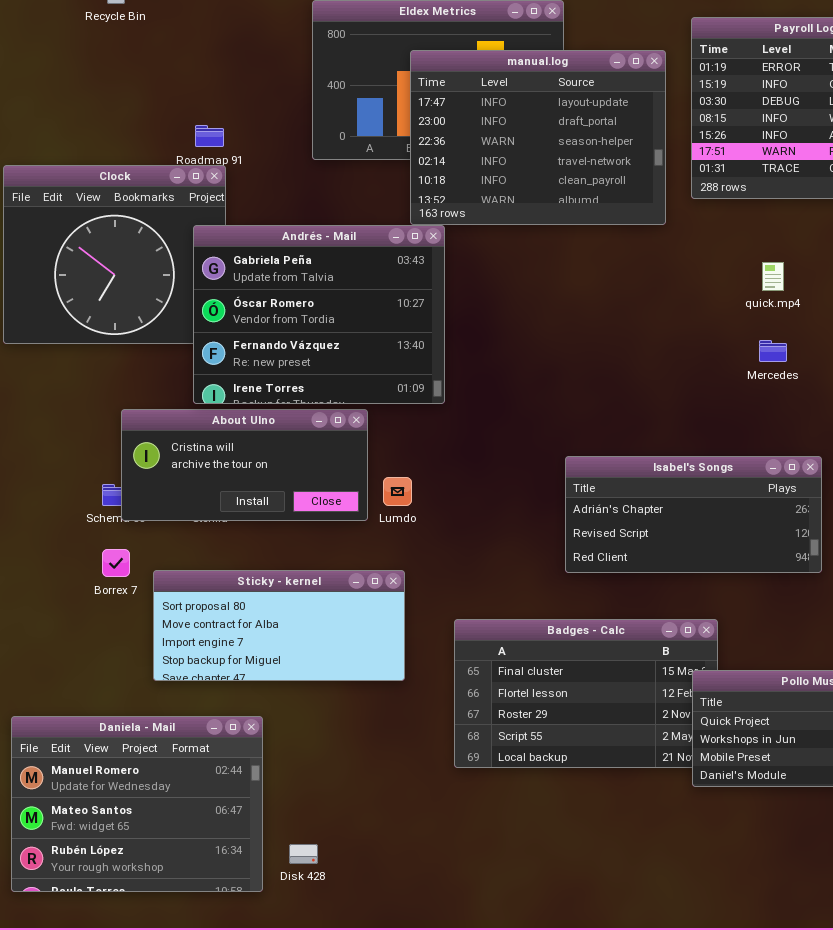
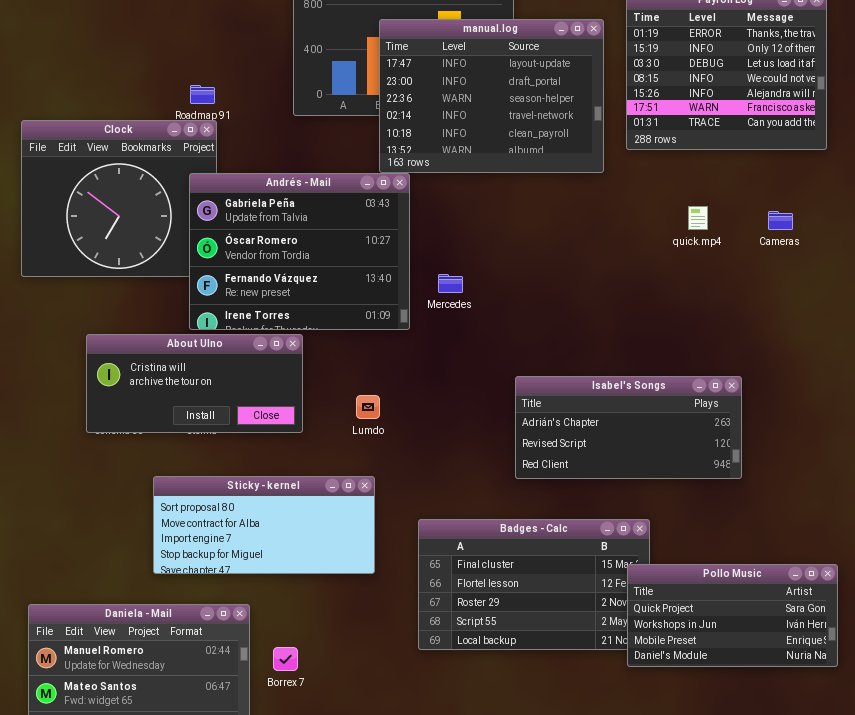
Mercedes: [759,340,787,362] -> [438,274,463,293], moved
About Ulno: [121,409,368,521] -> [86,334,303,433], moved
Borrex 7: [102,549,130,577] -> [273,647,298,671], moved

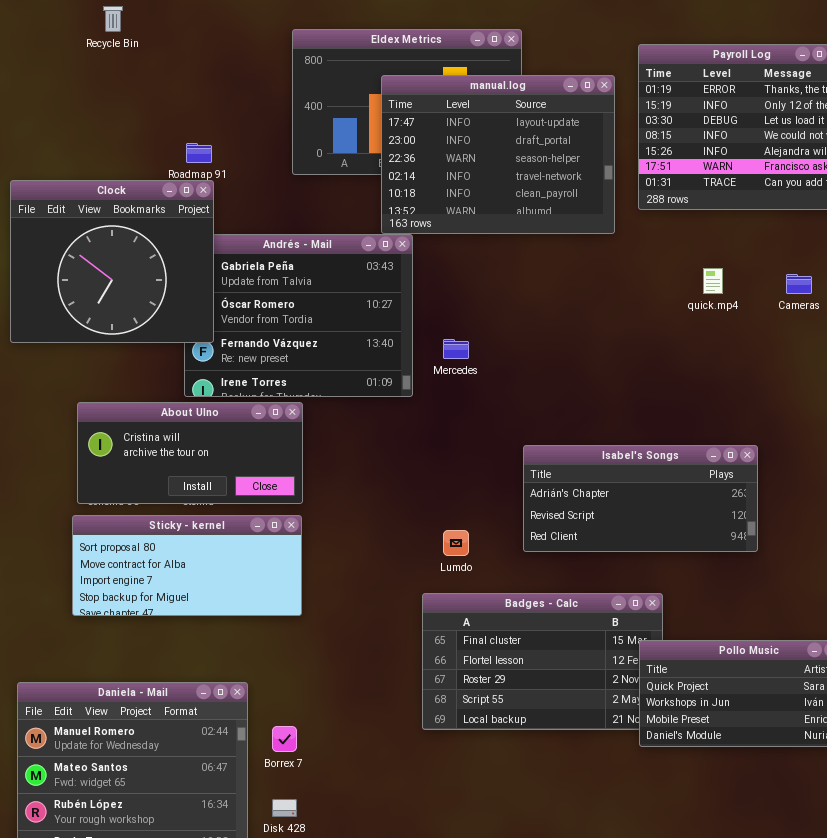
Clock: [21,120,217,277] -> [10,180,214,343], raised
Lumdo: [356,395,380,419] -> [443,530,469,556], moved
Sticky - kernel: [153,476,375,574] -> [72,515,302,616], moved

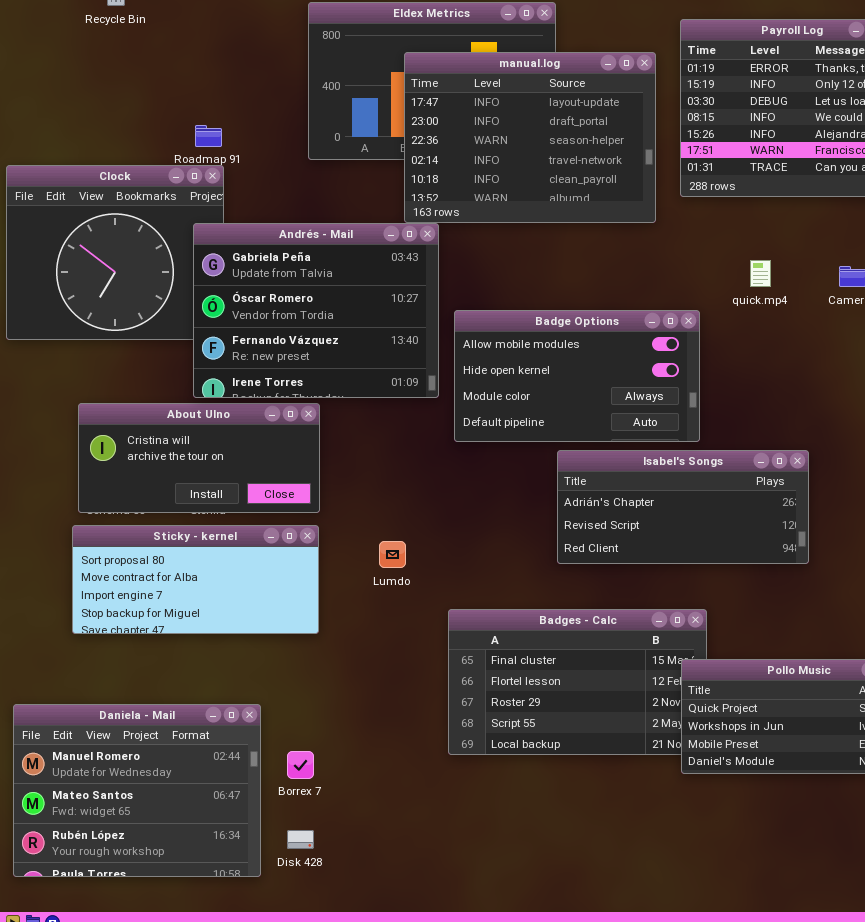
Andrés - Mail: [184,234,413,397] -> [193,223,439,398], raised
Badge Options: none -> [454,310,700,442], opened
Lumdo: [443,530,469,556] -> [379,541,406,568], moved

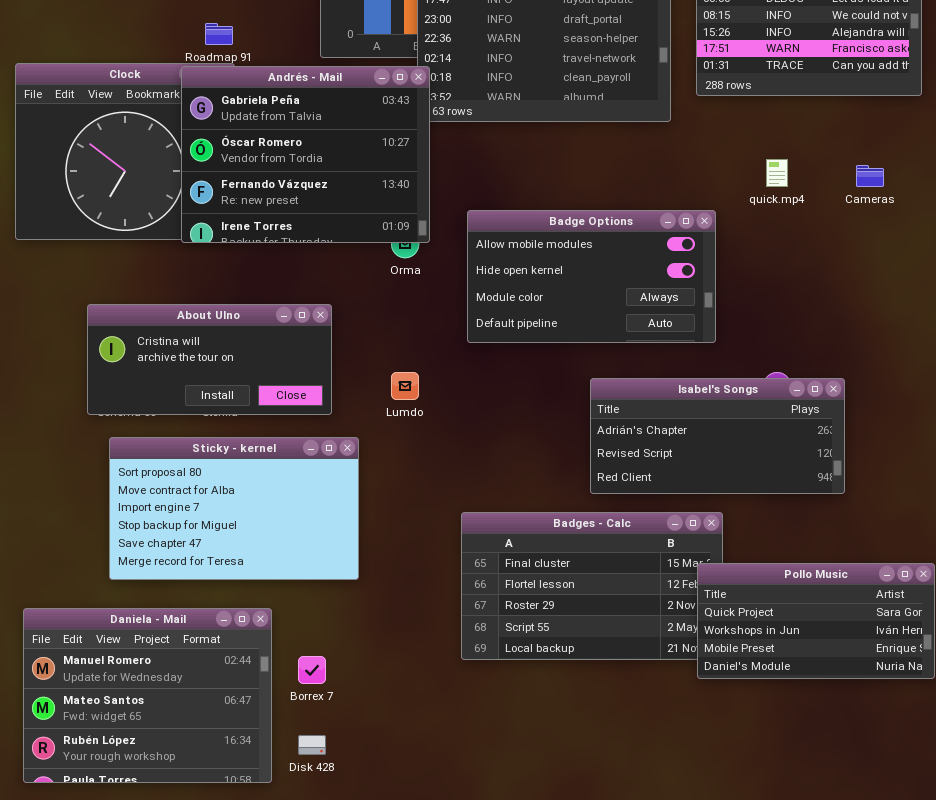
Andrés - Mail: [193,223,439,398] -> [181,66,430,243], moved
Isabel's Songs: [557,450,809,564] -> [590,378,845,494], moved
Sticky - kernel: [72,525,319,634] -> [109,437,359,580], moved, resized
Lumdo: [379,541,406,568] -> [391,372,419,400], moved

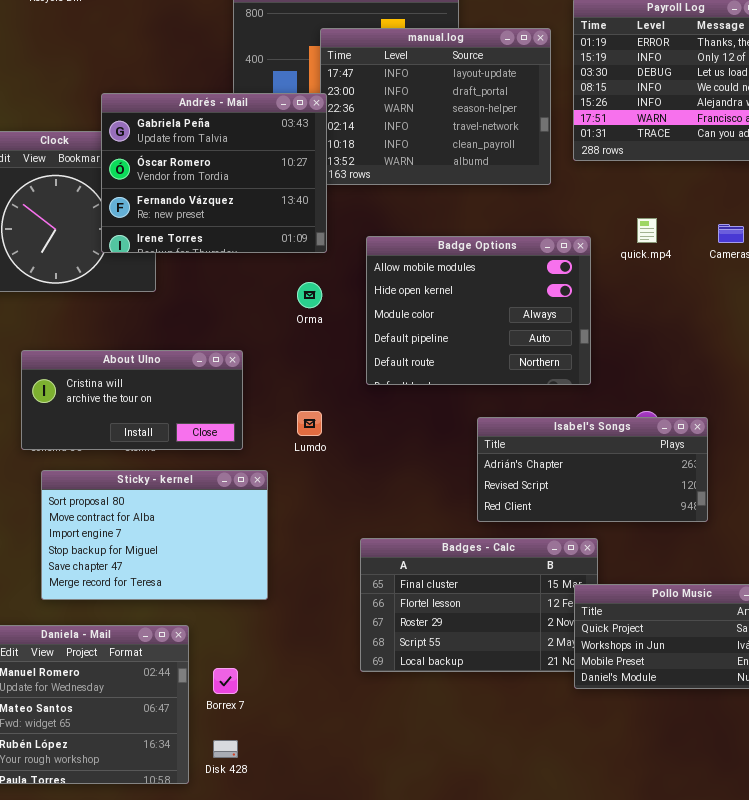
Andrés - Mail: [181,66,430,243] -> [101,93,327,253], moved
Badge Options: [467,210,716,343] -> [366,236,591,385], resized

